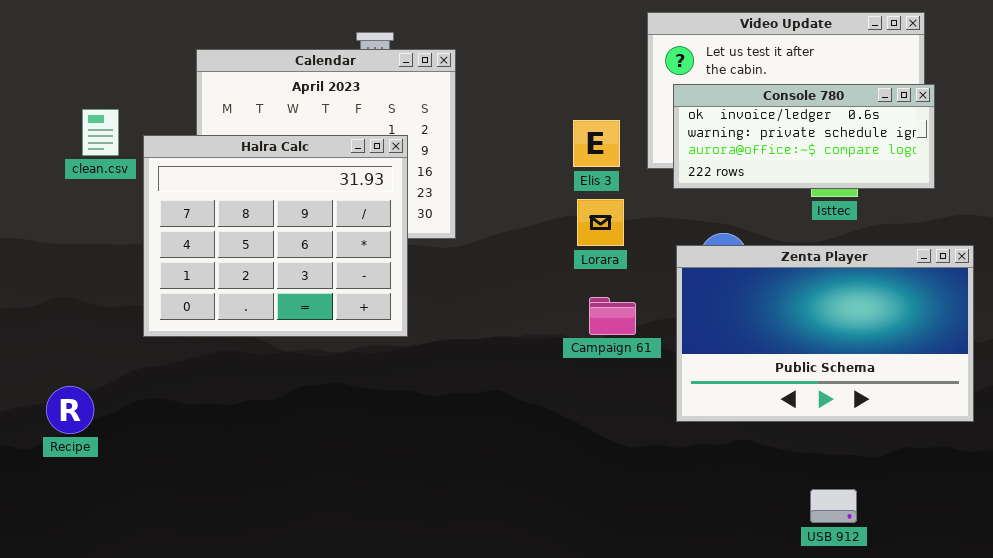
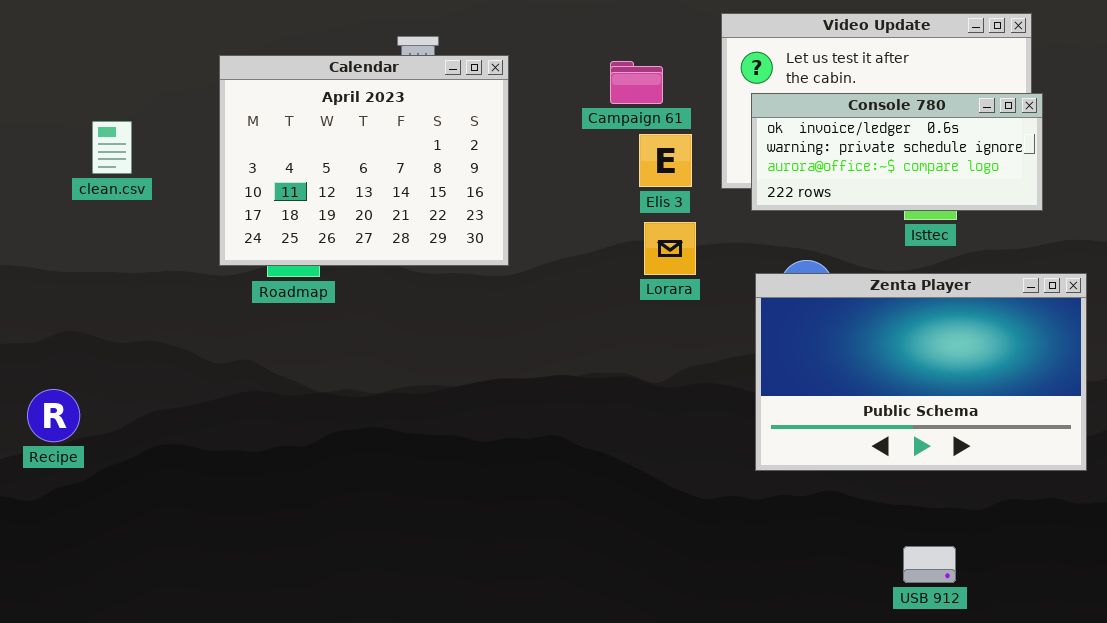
Halra Calc: [143,135,408,337] -> none, closed
Campaign 61: [589,297,636,335] -> [610,61,663,104], moved
Recipe: [46,386,94,434] -> [27,389,80,442], moved

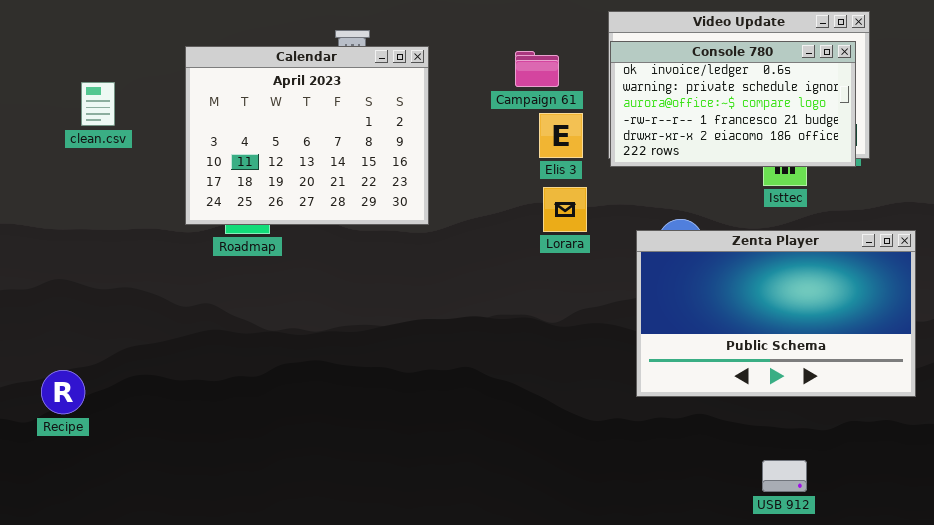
Console 780: [751,93,1043,211] -> [610,41,856,167], moved, resized
clean.csv: [92,121,132,174] -> [81,82,115,126], moved
Recipe: [27,389,80,442] -> [41,370,85,414], moved

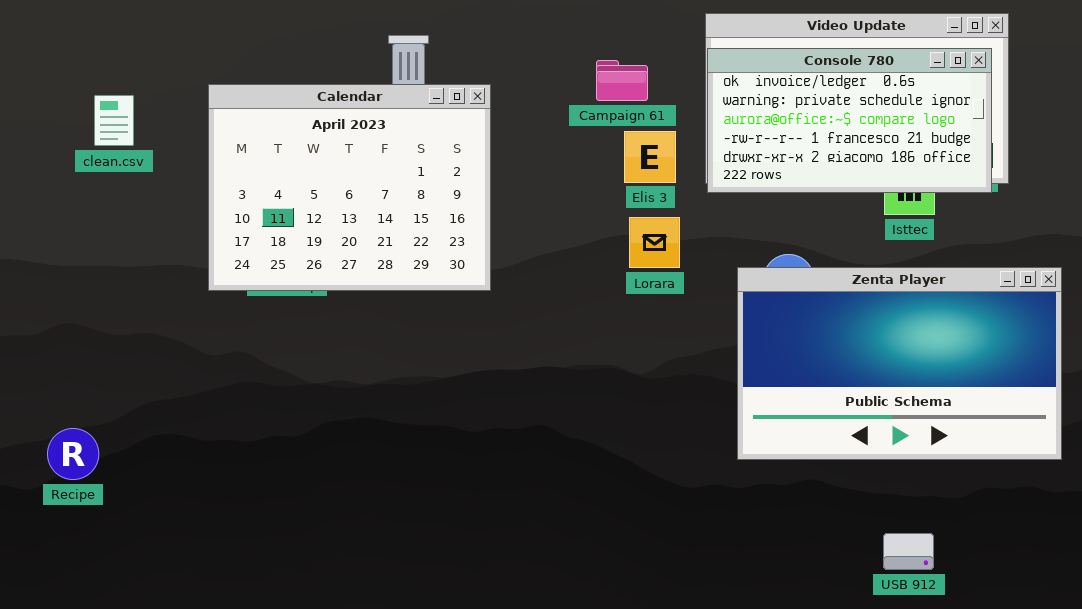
Calendar: [185,46,429,225] -> [208,84,491,291], moved

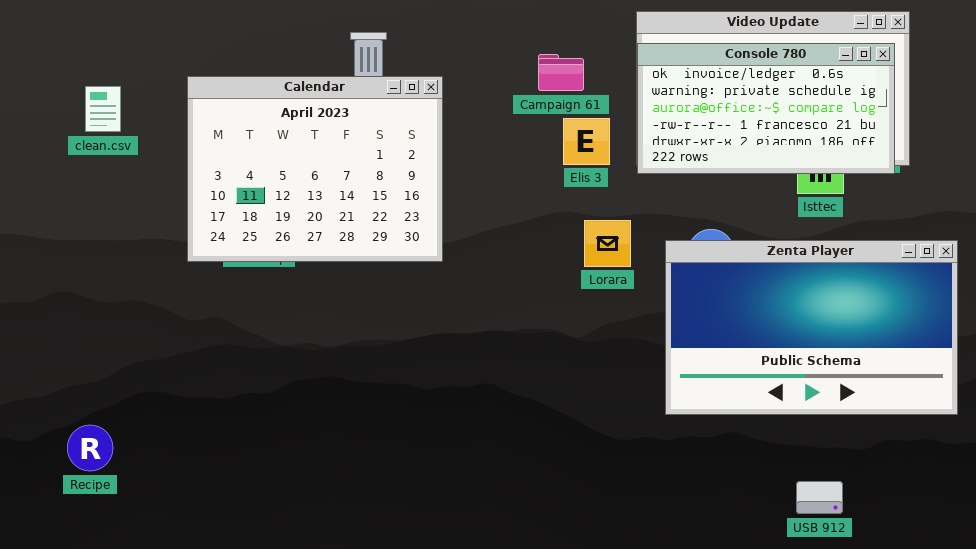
Lorara: [629,217,680,268] -> [584,220,631,267], moved
Recipe: [47,428,99,480] -> [67,425,113,471], moved

